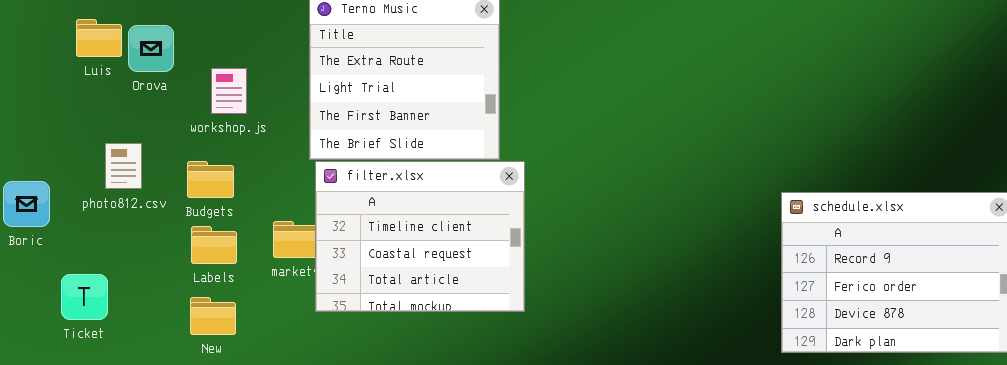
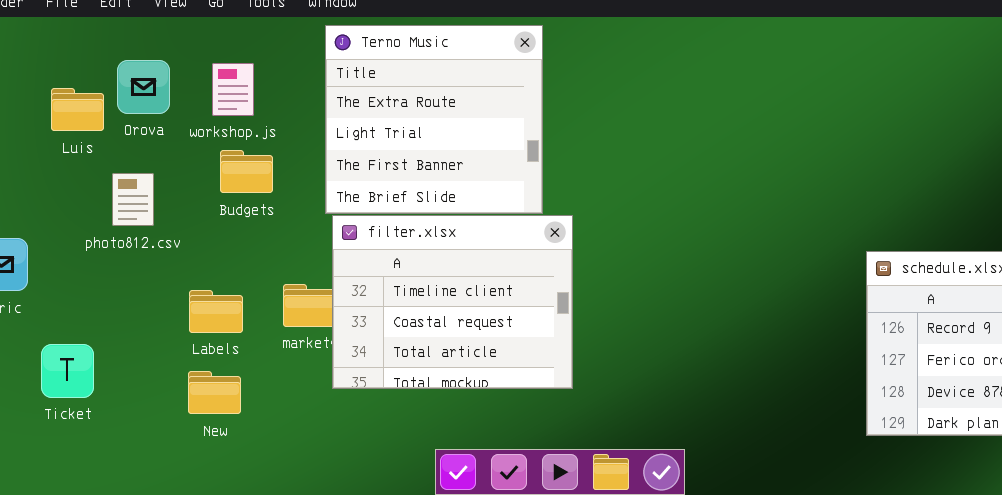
Luis: [76,19,122,57] -> [51,88,104,131], moved
workshop.js: [211,68,247,114] -> [212,63,254,116], moved
photo812.csv: [105,143,142,189] -> [112,173,154,226], moved
Budgets: [187,161,234,198] -> [220,150,273,193], moved

